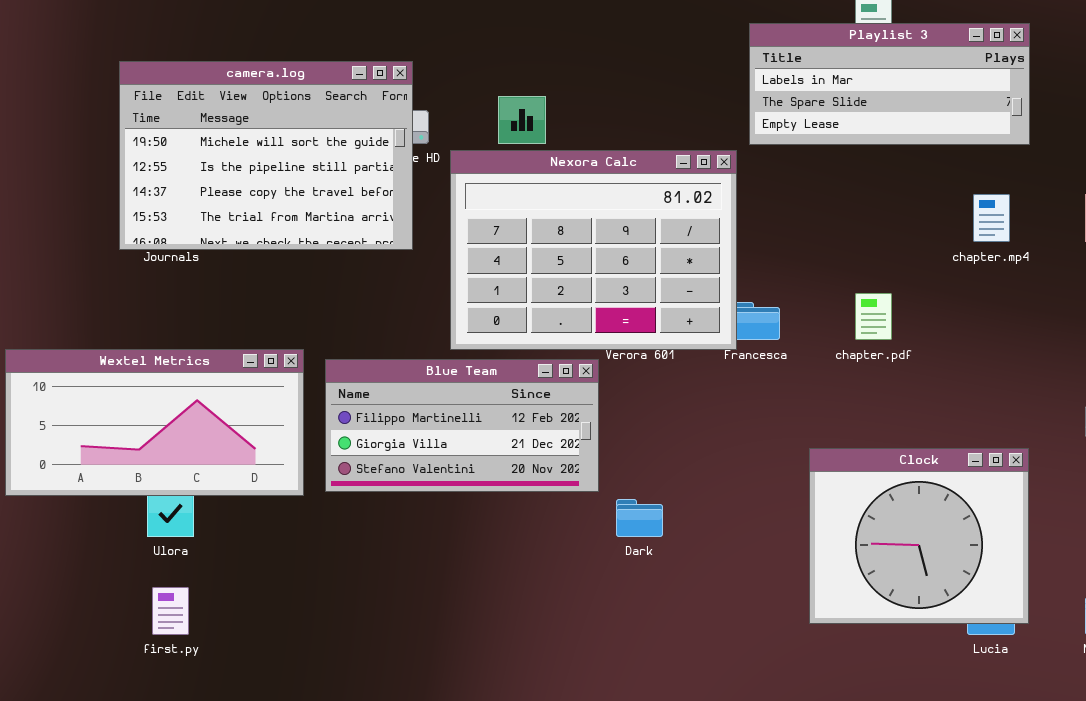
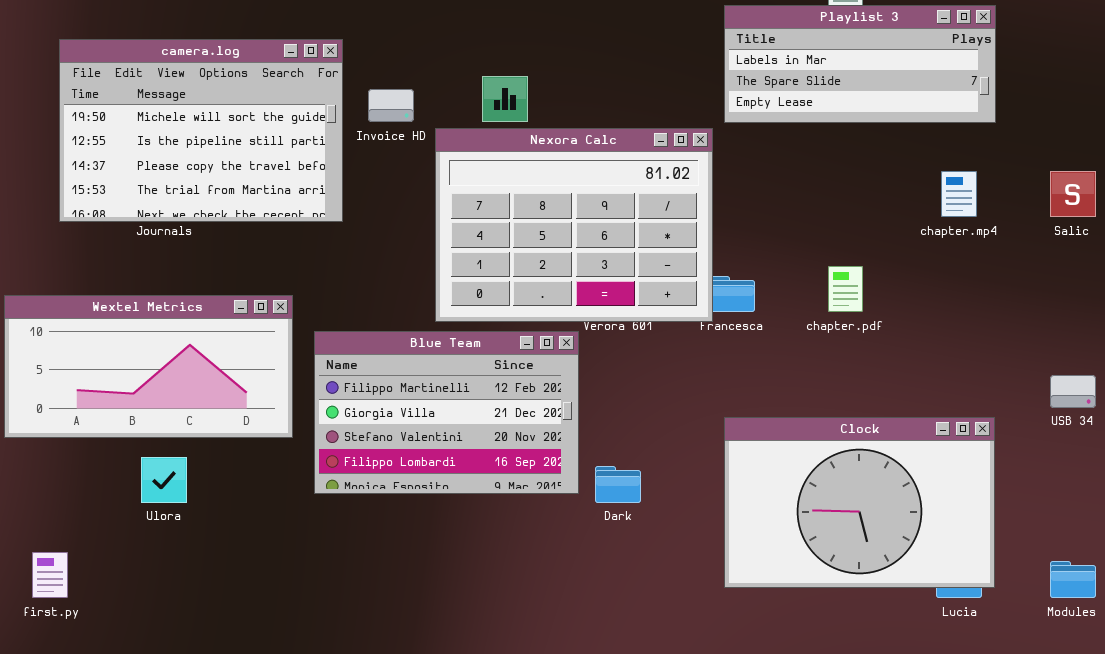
camera.log: [119,61,413,250] -> [59,39,343,222], moved
Wextel Metrics: [5,349,304,496] -> [4,295,293,438], moved
Blue Team: [325,359,599,492] -> [314,331,579,494], resized
Clock: [809,448,1029,624] -> [724,417,995,588], resized
first.py: [152,587,189,635] -> [32,552,68,598], moved

